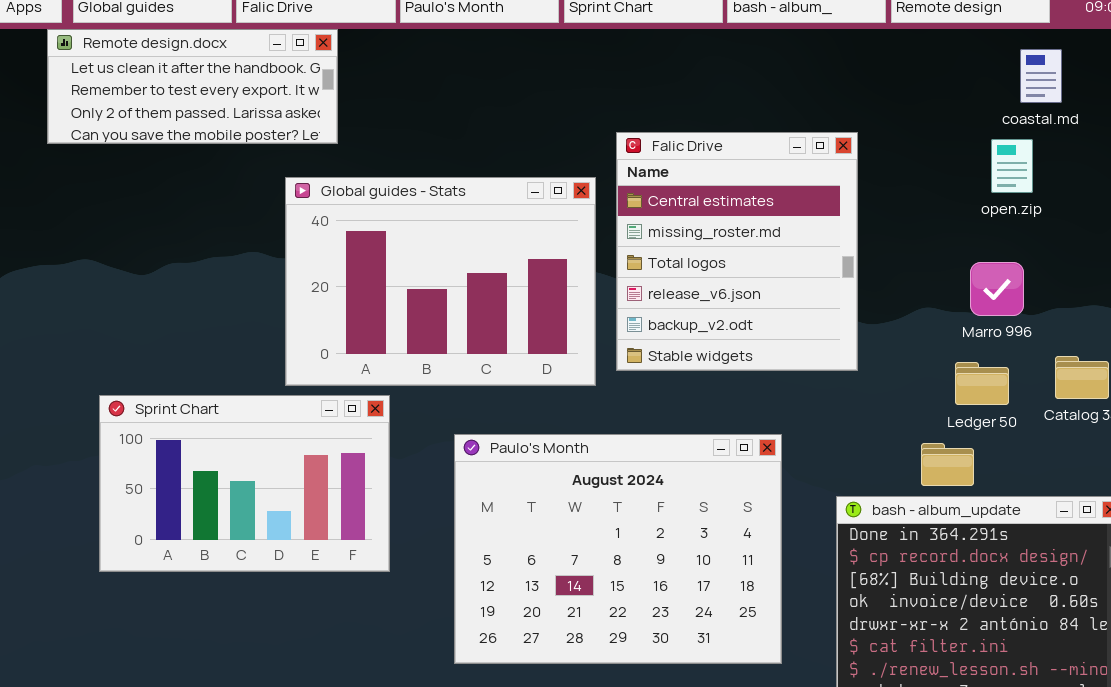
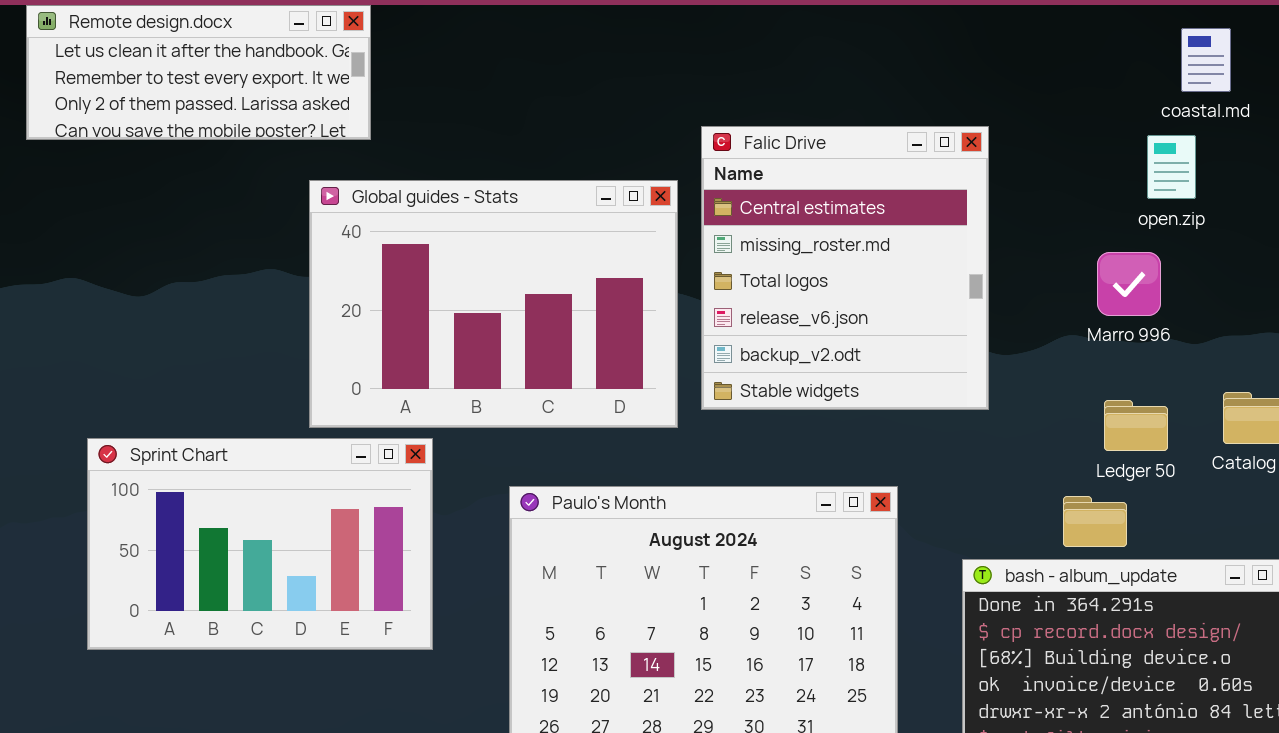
Marro 996: [970,262,1024,316] -> [1097,252,1161,316], moved

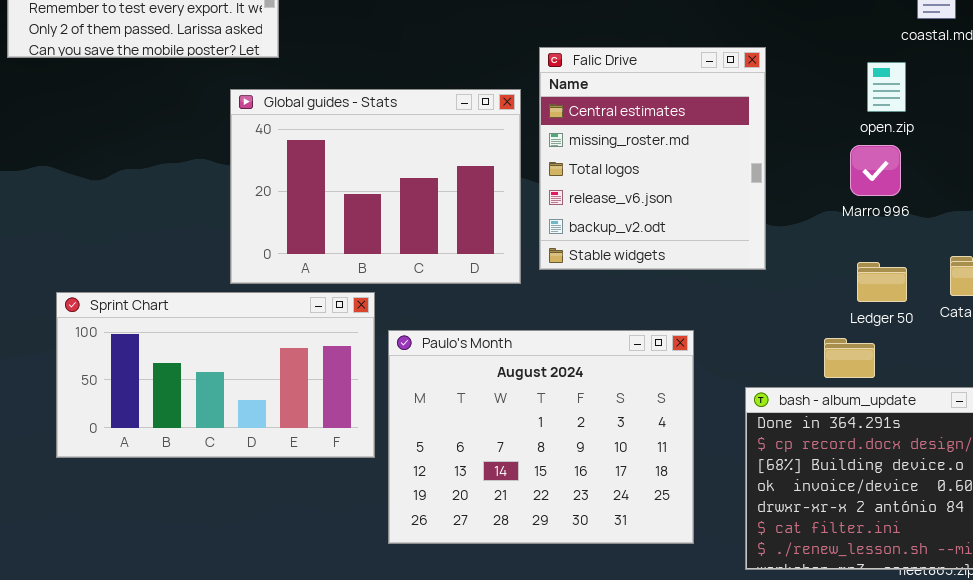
open.zip: [1147,135,1196,199] -> [867,62,906,112], moved
Sprint Chart: [87,438,433,650] -> [56,292,375,458], resized

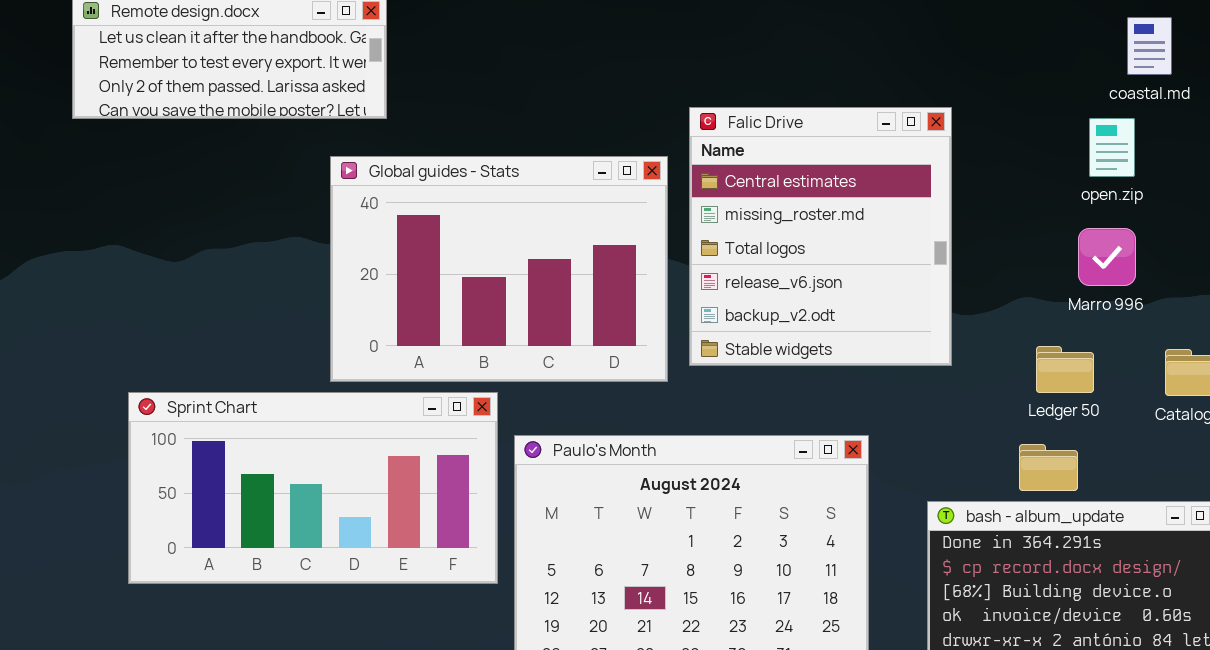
open.zip: [867,62,906,112] -> [1089,118,1135,177], moved
Marro 996: [850,145,901,196] -> [1078,228,1136,286], moved
Ledger 50: [857,262,907,302] -> [1036,346,1094,393], moved

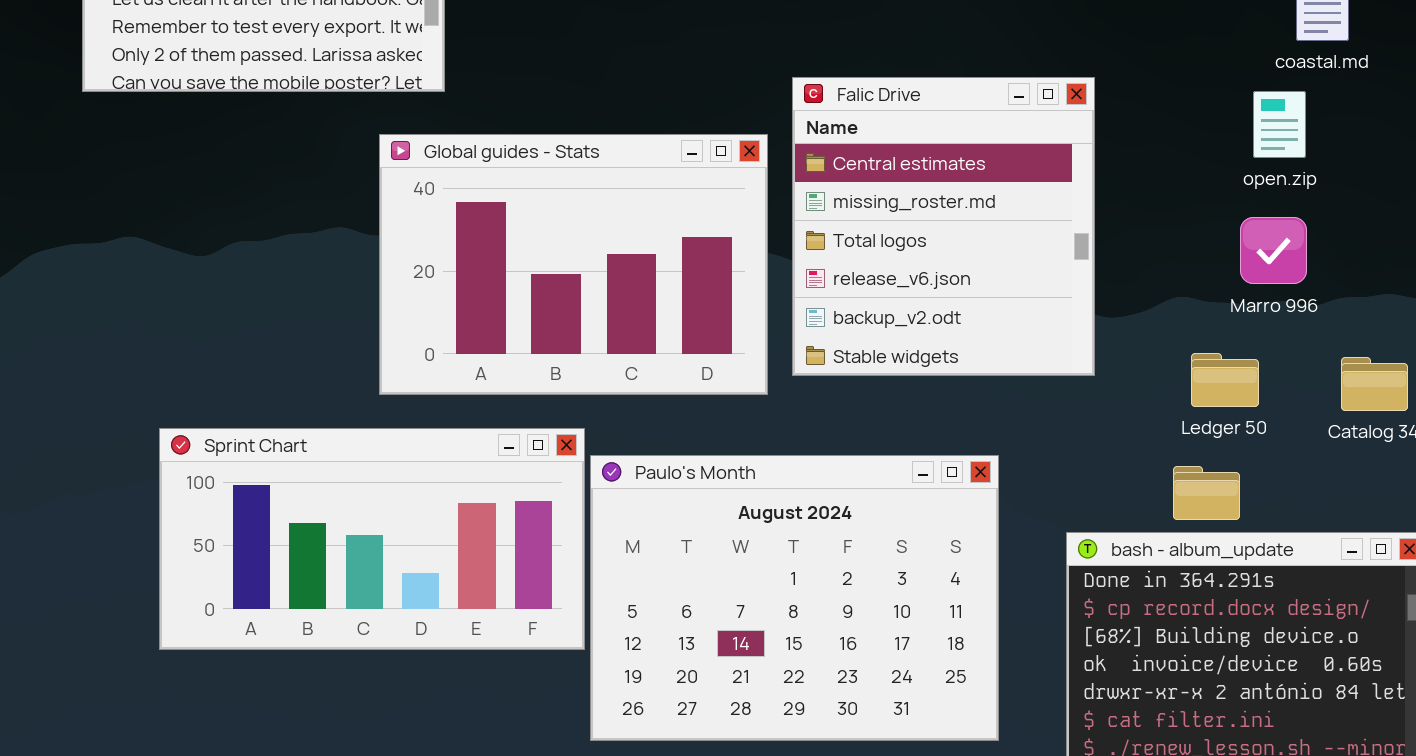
Sprint Chart: [128,392,498,584] -> [159,428,585,650], moved

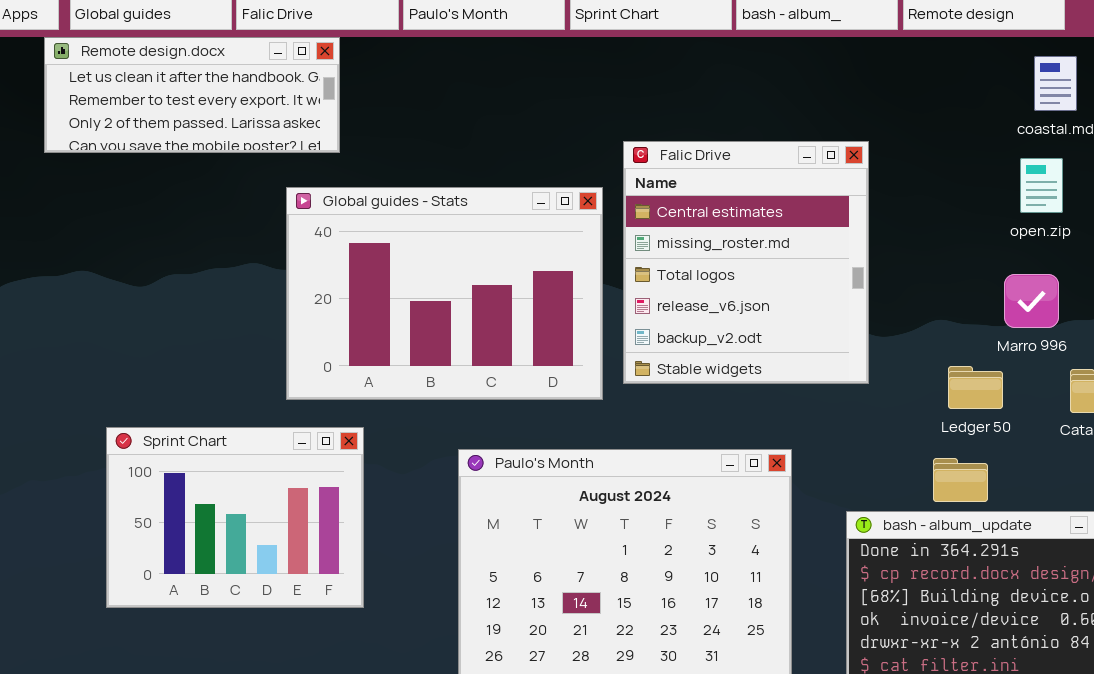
open.zip: [1253,91,1306,158] -> [1020,158,1063,213], moved
Marro 996: [1240,217,1307,284] -> [1004,274,1059,328], moved
Sprint Chart: [159,428,585,650] -> [106,427,364,608], resized

